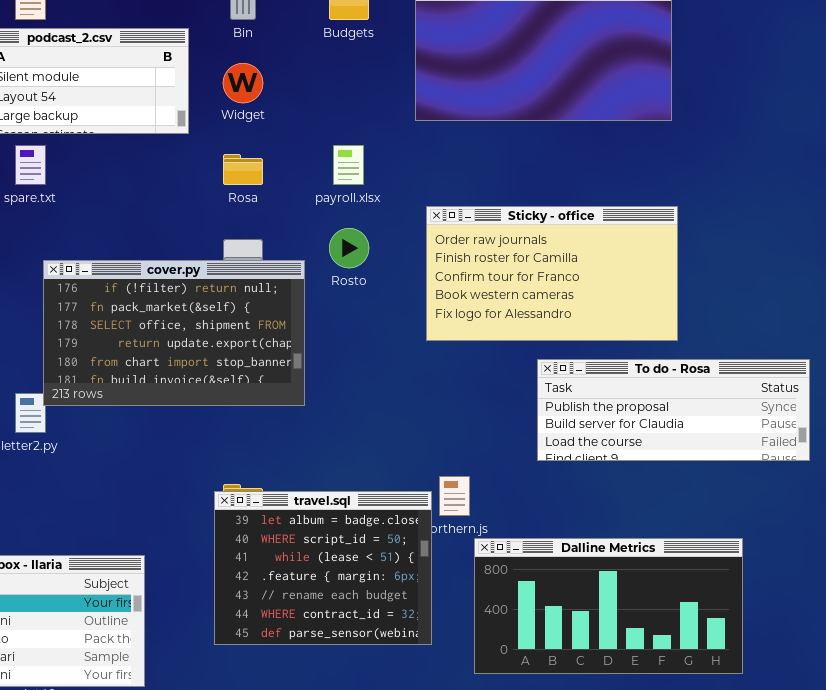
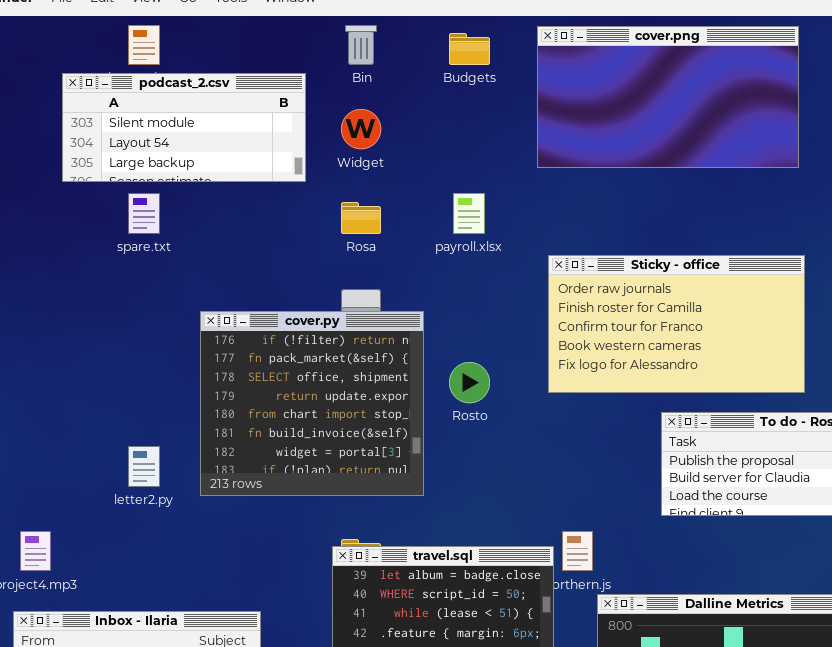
Rosto: [329,228,369,268] -> [449,362,490,403], moved
cover.py: [43,260,305,406] -> [200,311,424,496], resized

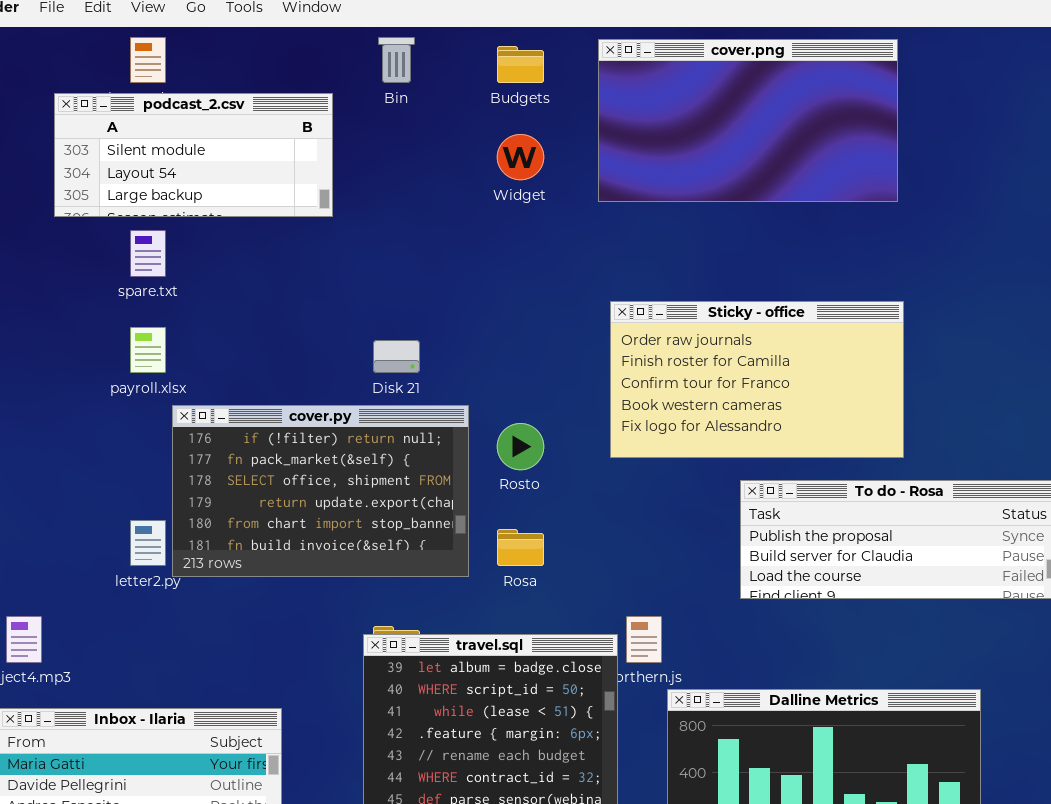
Widget: [341,109,381,149] -> [497,134,544,180], moved
payroll.xlsx: [453,193,485,234] -> [130,327,166,373], moved
Rosa: [341,202,381,234] -> [497,529,544,566], moved
cover.py: [200,311,424,496] -> [172,405,469,577], resized

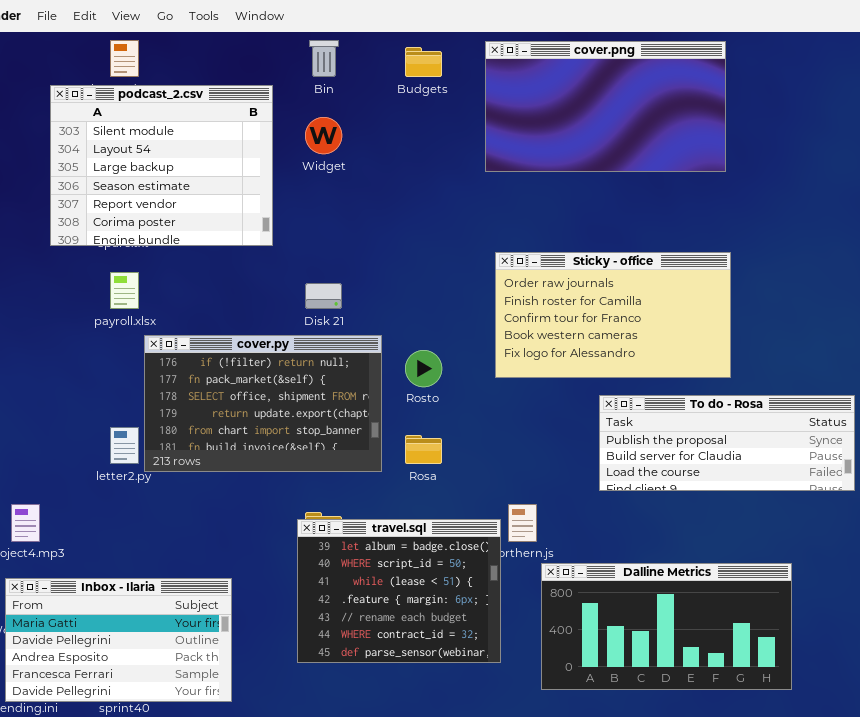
podcast_2.csv: [54,93,333,217] -> [50,85,273,246], resized
Widget: [497,134,544,180] -> [305,117,342,154], moved

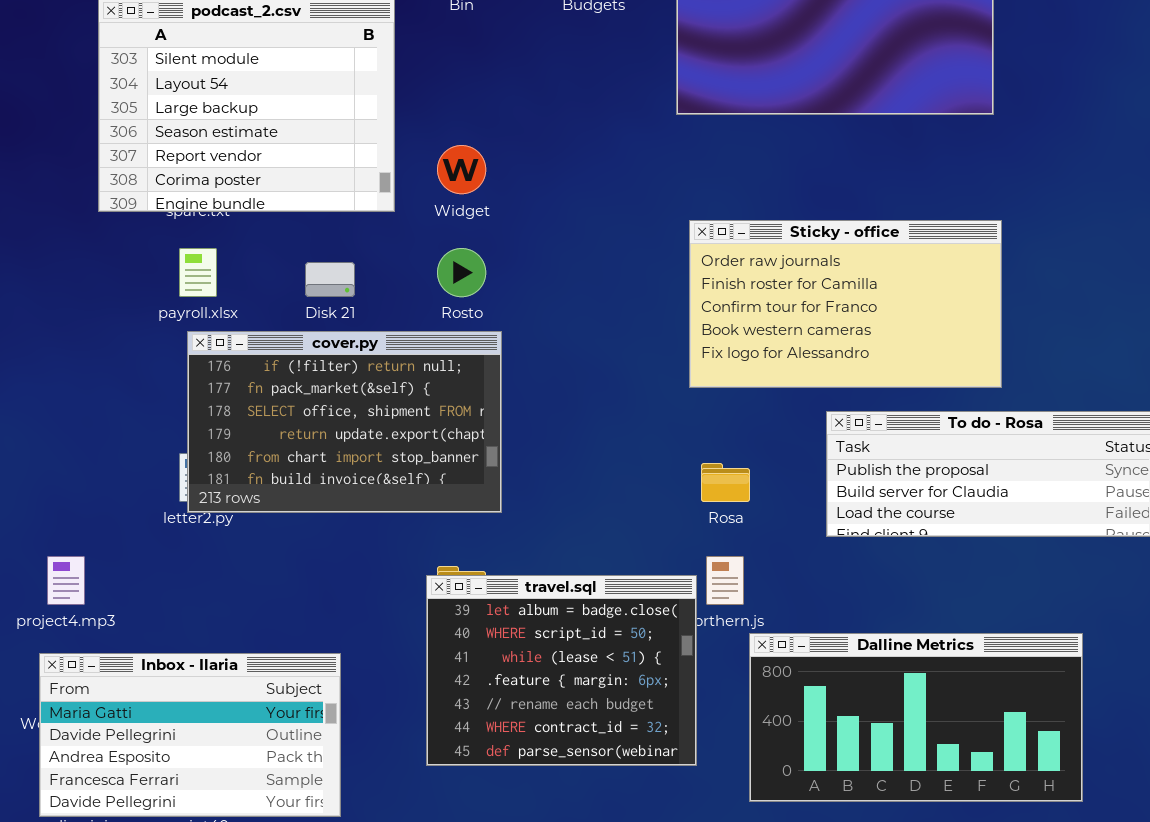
Widget: [305,117,342,154] -> [437,145,486,194], moved
Disk 21: [305,283,342,309] -> [305,262,355,297], moved
cover.py: [144,335,382,472] -> [187,331,502,513], moved
Rosto: [405,350,442,387] -> [437,248,486,297], moved
Rosa: [405,435,442,464] -> [701,463,750,502], moved

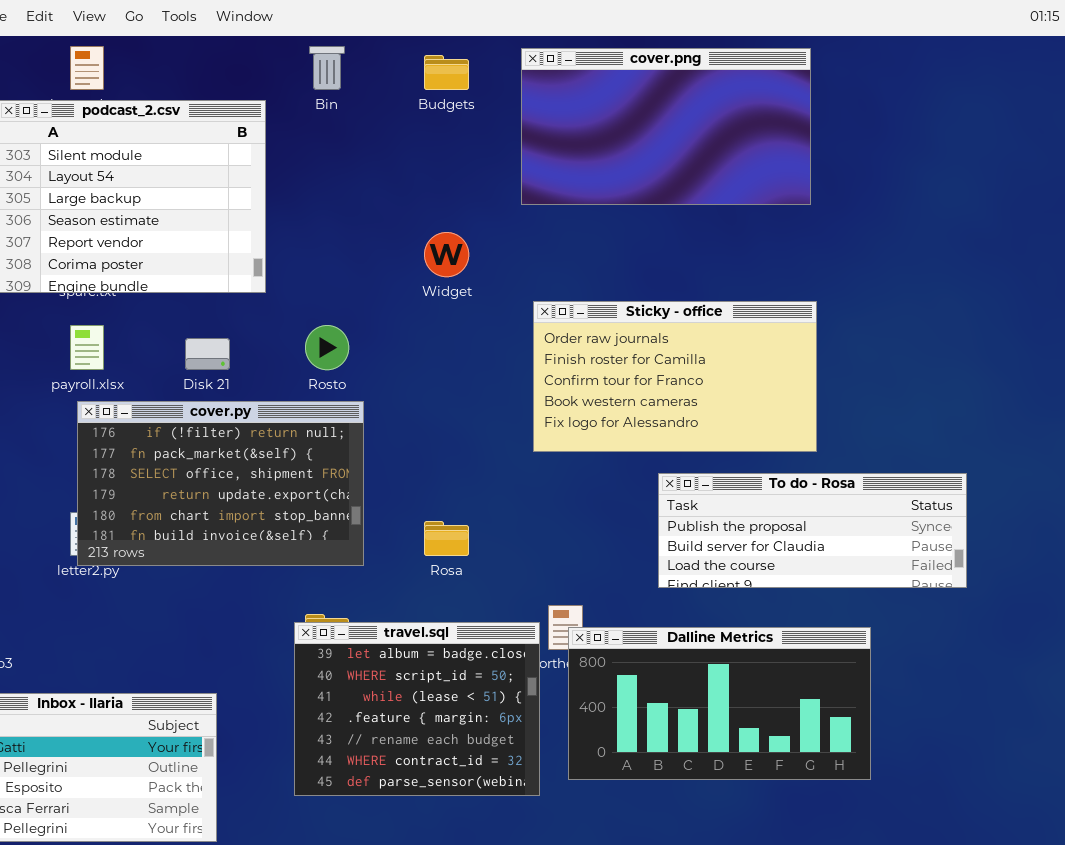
Widget: [437,145,486,194] -> [424,232,469,277], moved
Rosa: [701,463,750,502] -> [424,521,469,556], moved
Dalline Metrics: [749,633,1083,802] -> [568,627,871,780], moved

